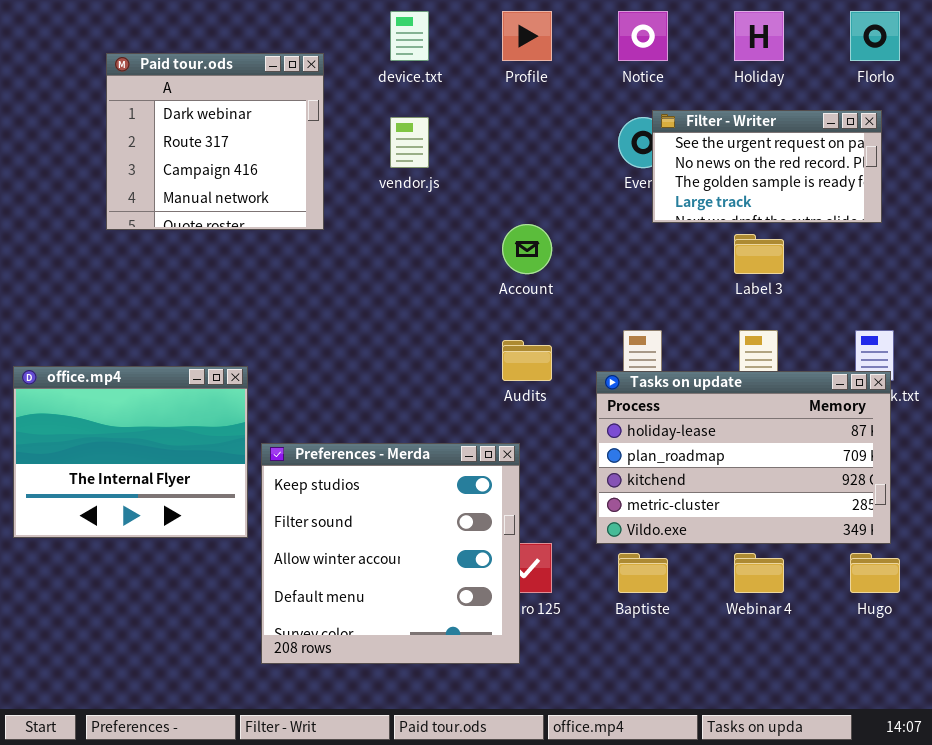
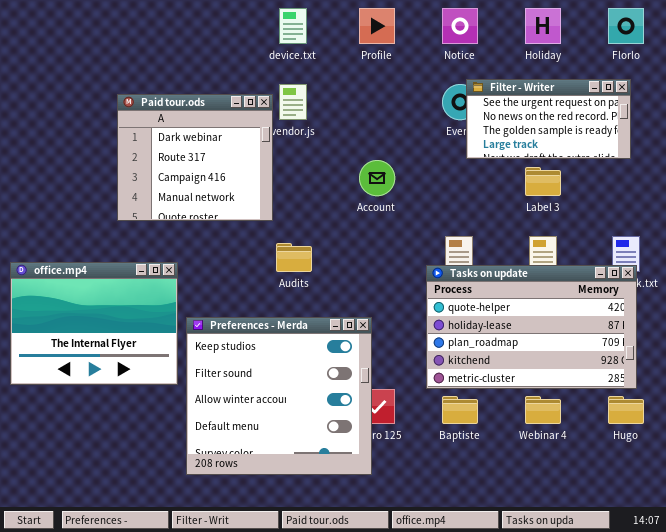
Paid tour.ods: [106,53,324,230] -> [117,94,273,221], moved
Audits: [502,340,552,381] -> [276,243,312,272], moved
Tasks on update: [596,371,891,544] -> [426,265,637,389], scrolled up 1 row

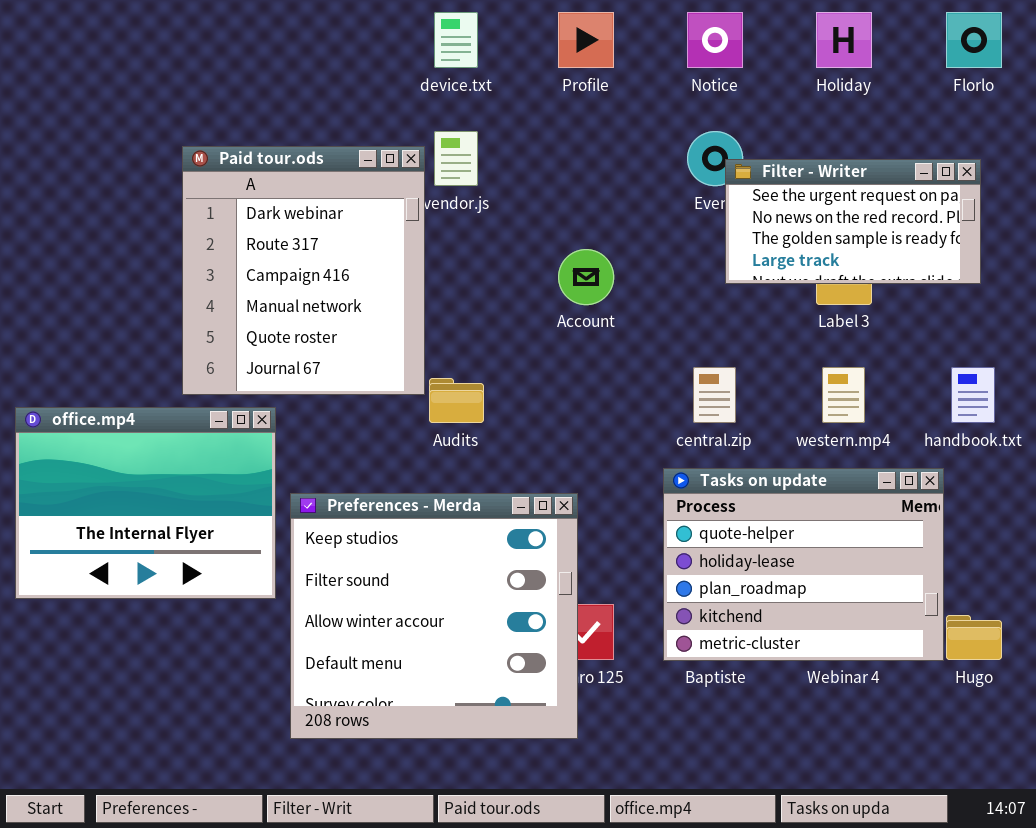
Filter - Writer: [466,79,631,159] -> [725,159,981,284], moved
Paid tour.ods: [117,94,273,221] -> [182,146,425,395], resized
Tasks on update: [426,265,637,389] -> [663,468,944,661], moved, resized

